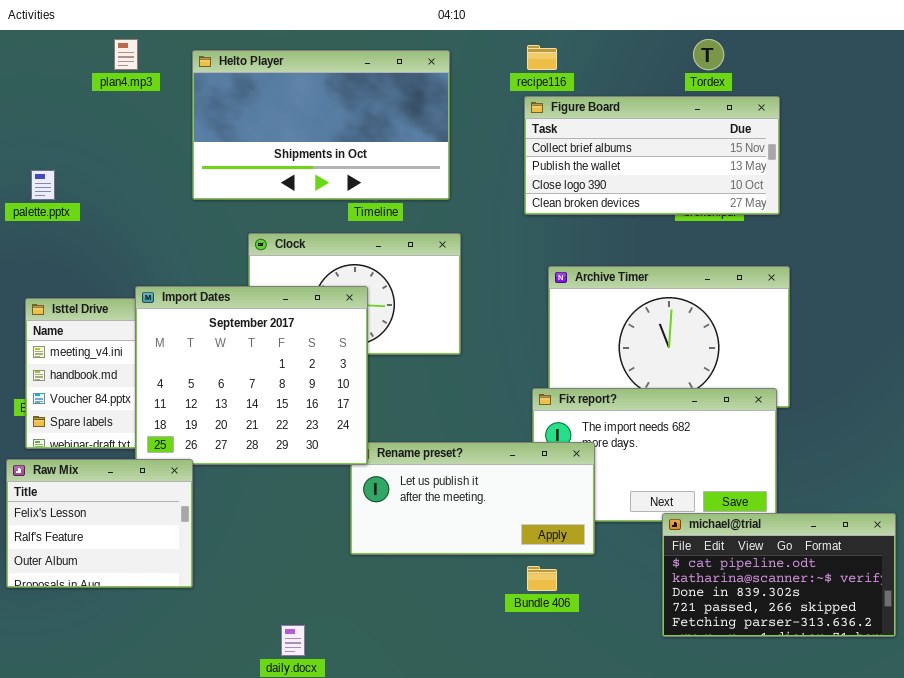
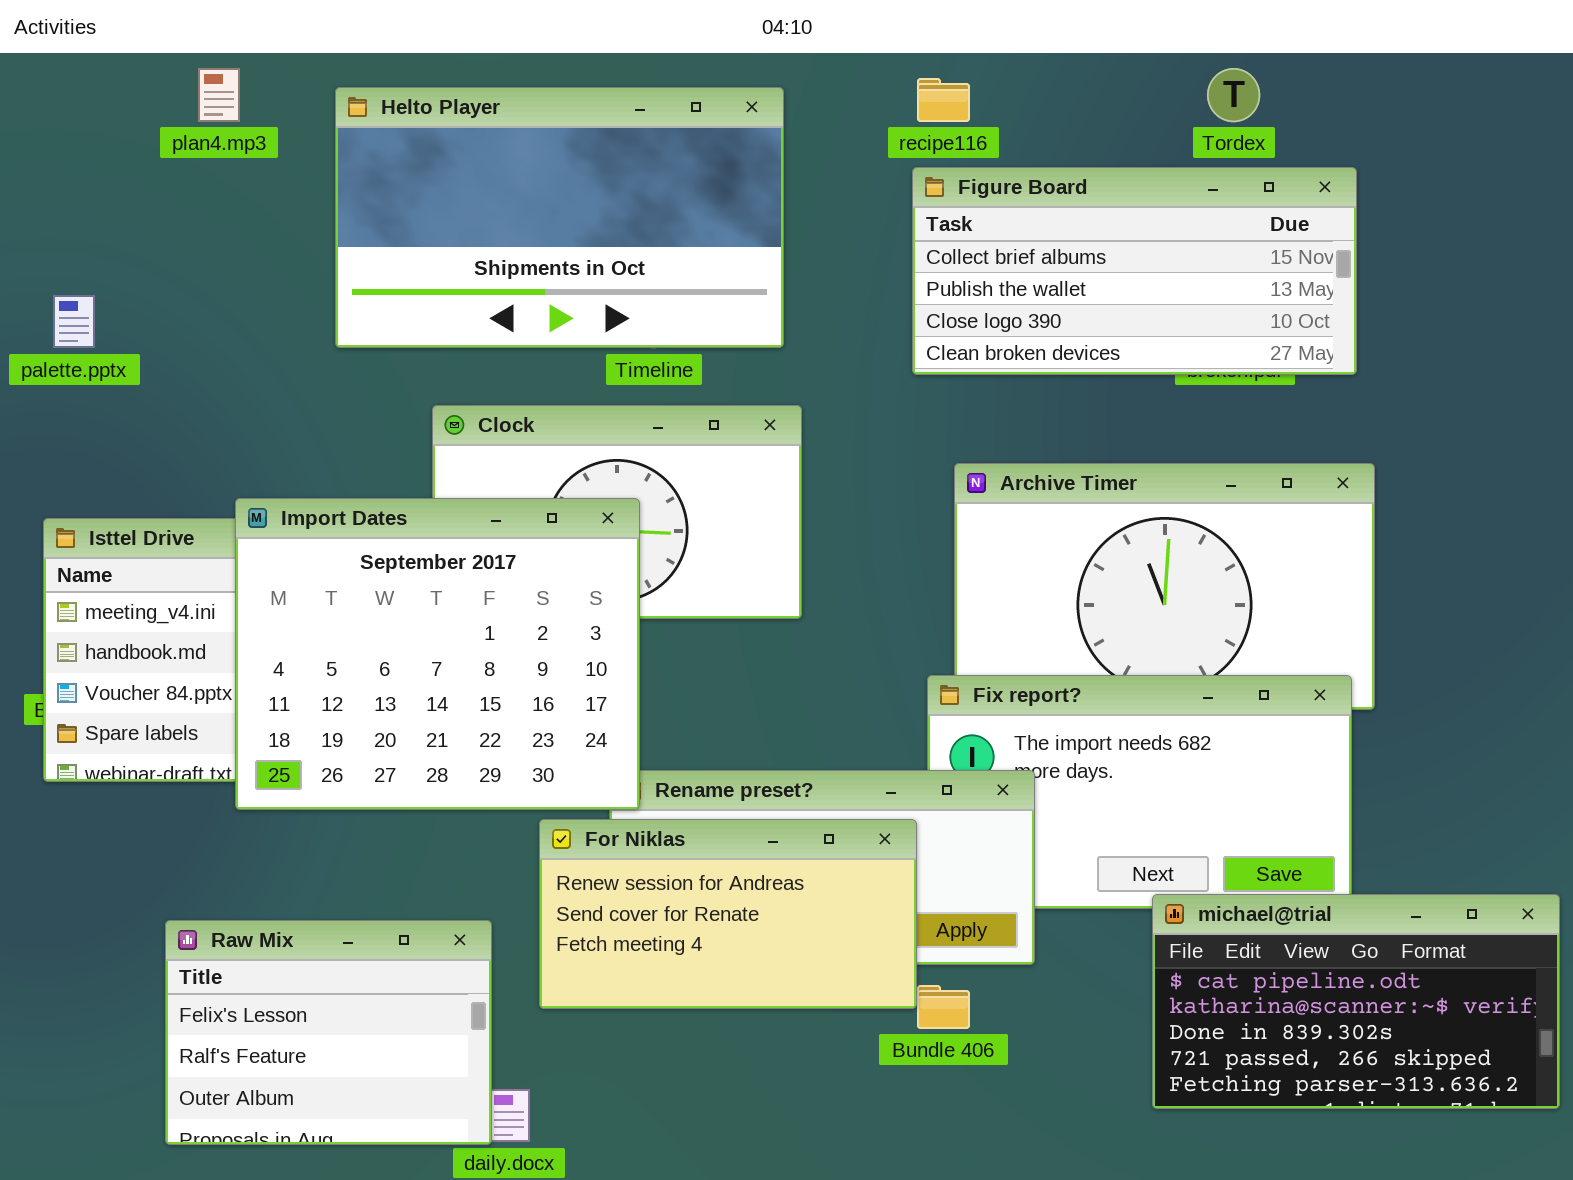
Raw Mix: [6,459,193,588] -> [165,920,492,1145], moved
For Niklas: none -> [539,819,917,1009], opened

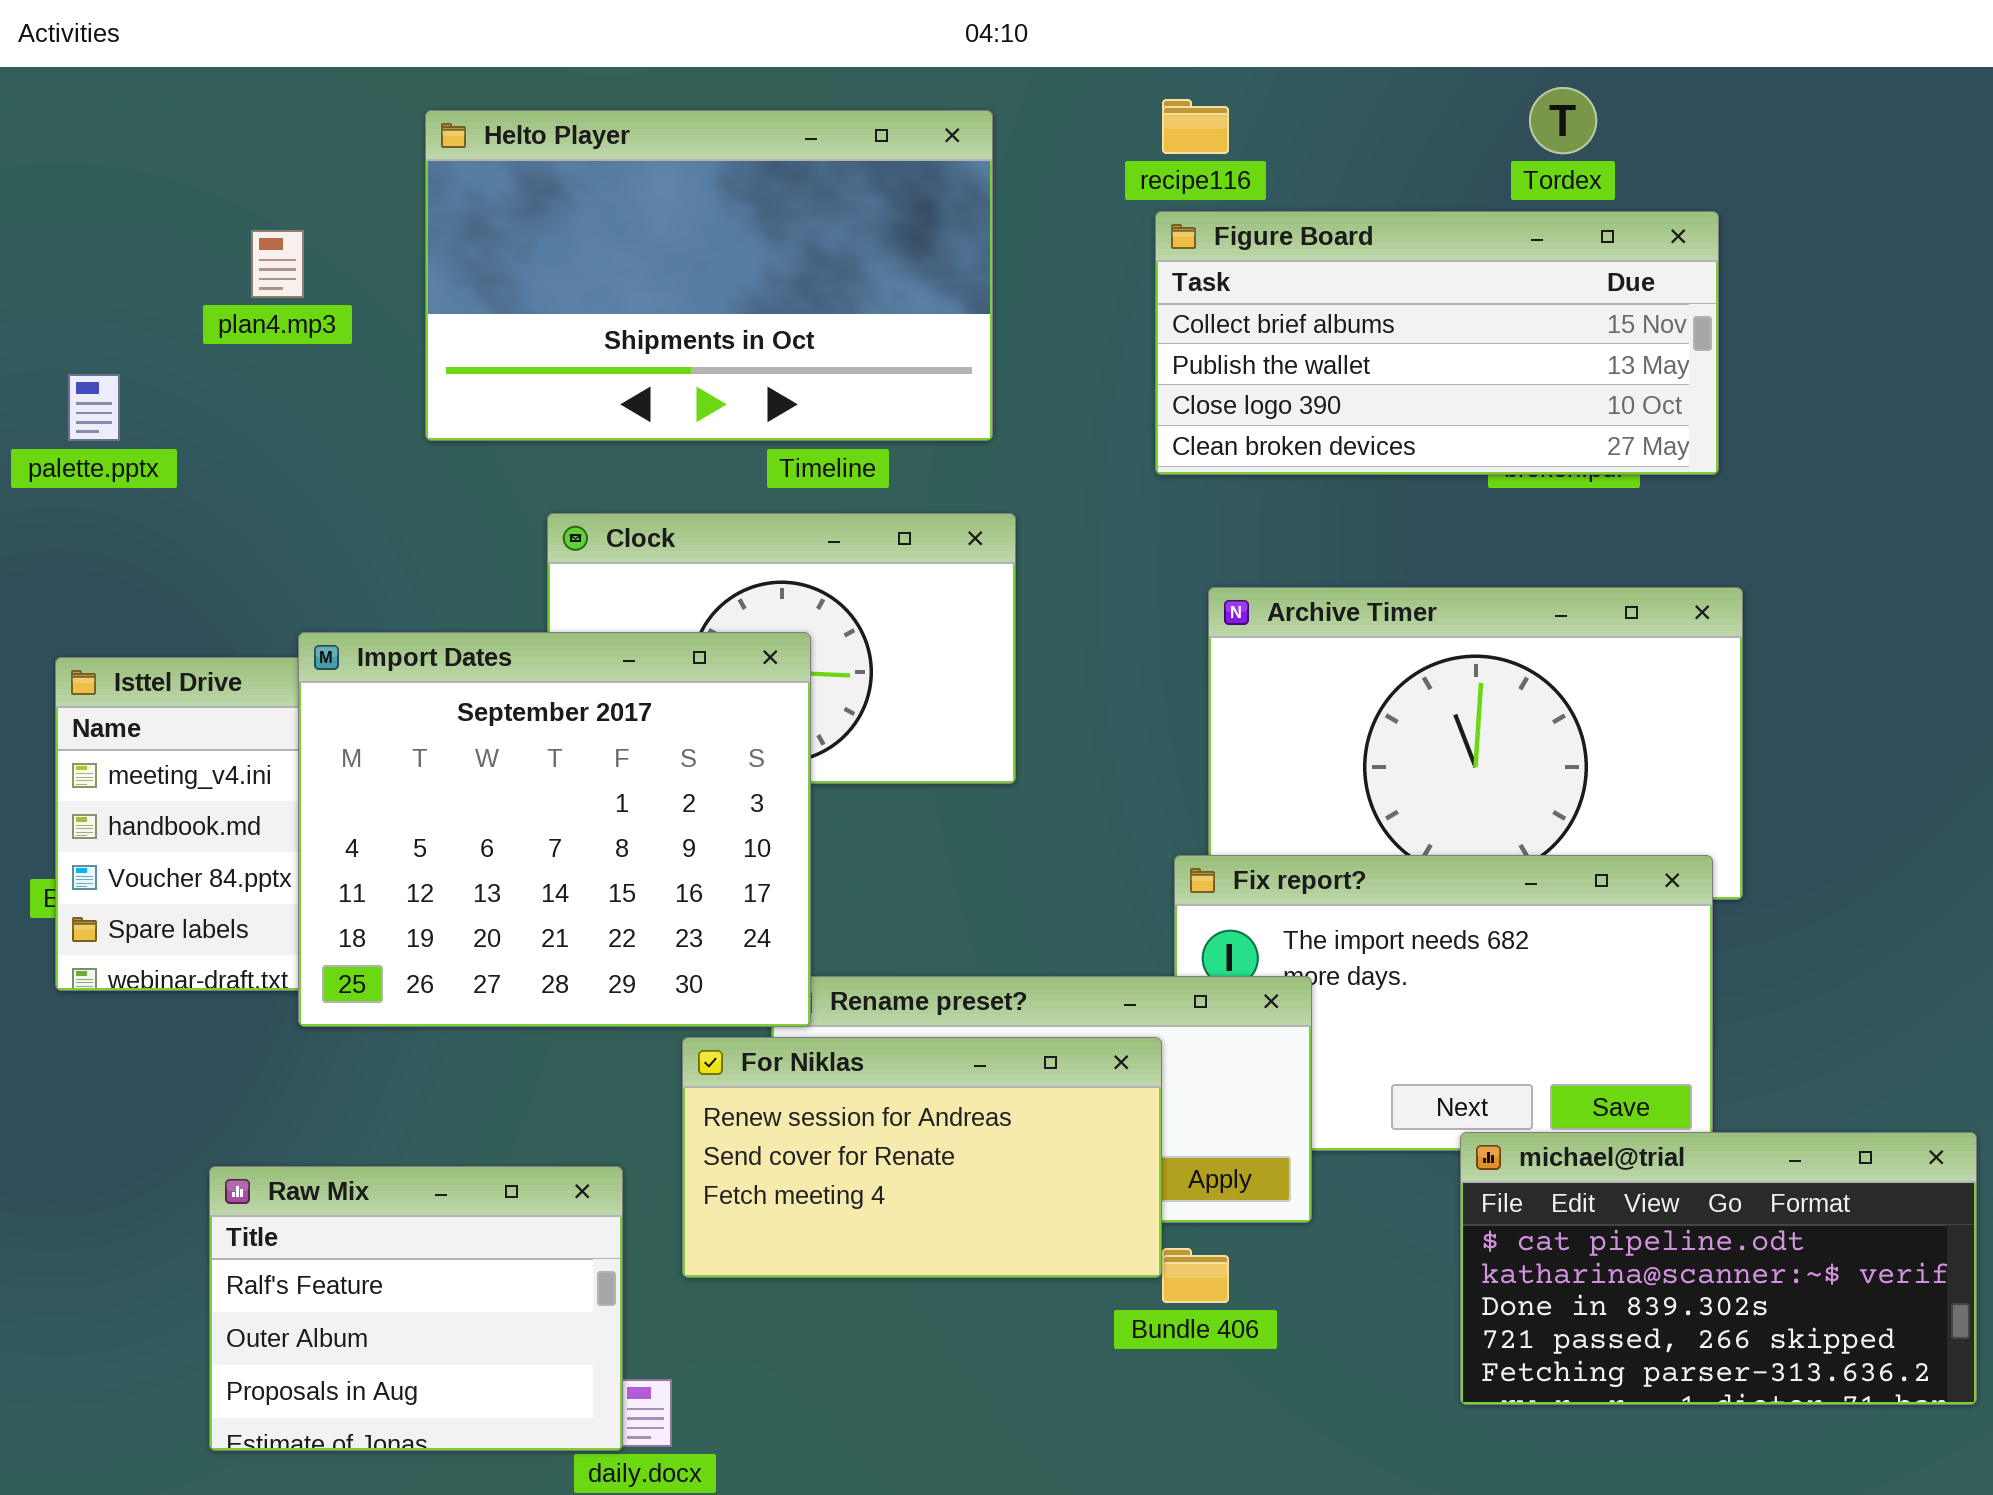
plan4.mp3: [198,68,240,122] -> [251,230,304,298], moved
Raw Mix: [165,920,492,1145] -> [209,1166,623,1451], scrolled down 1 row

